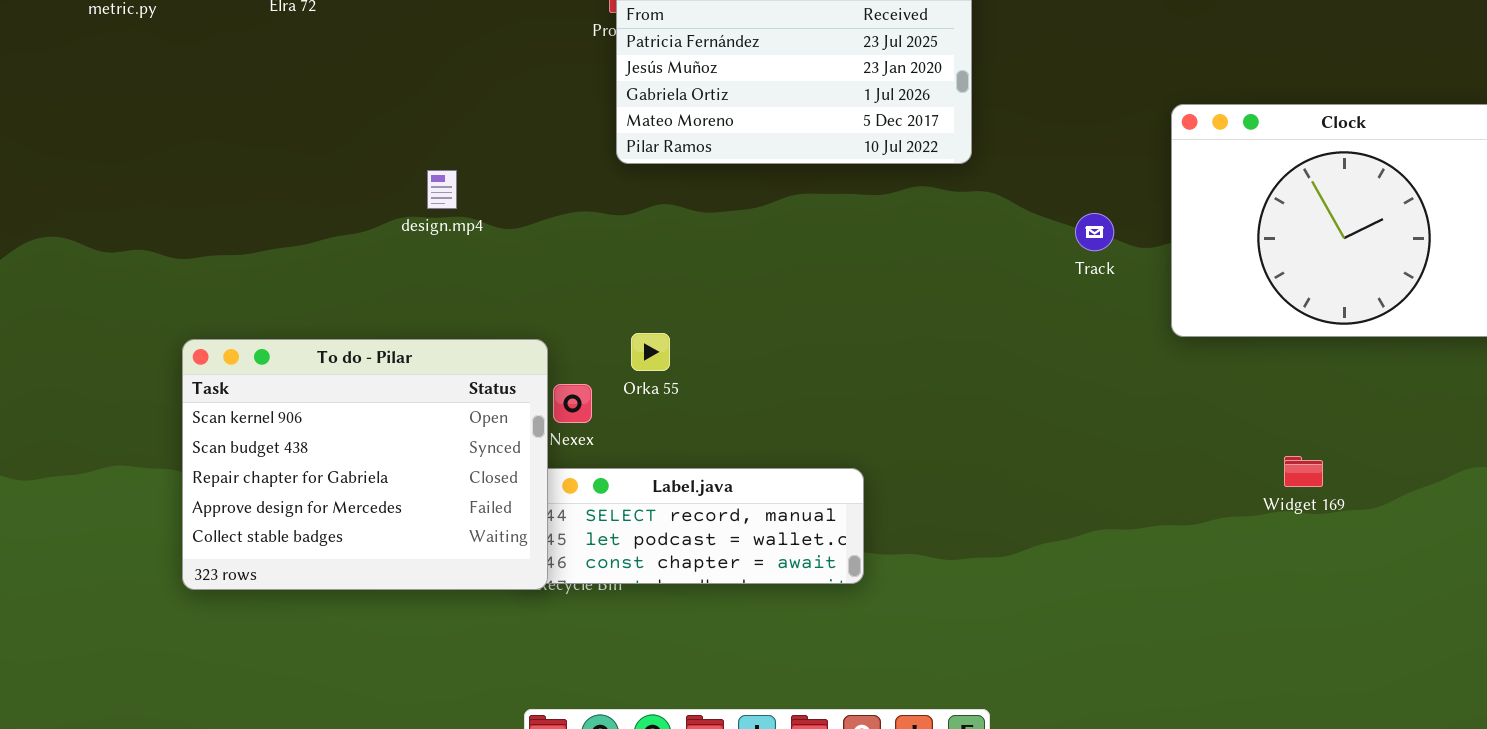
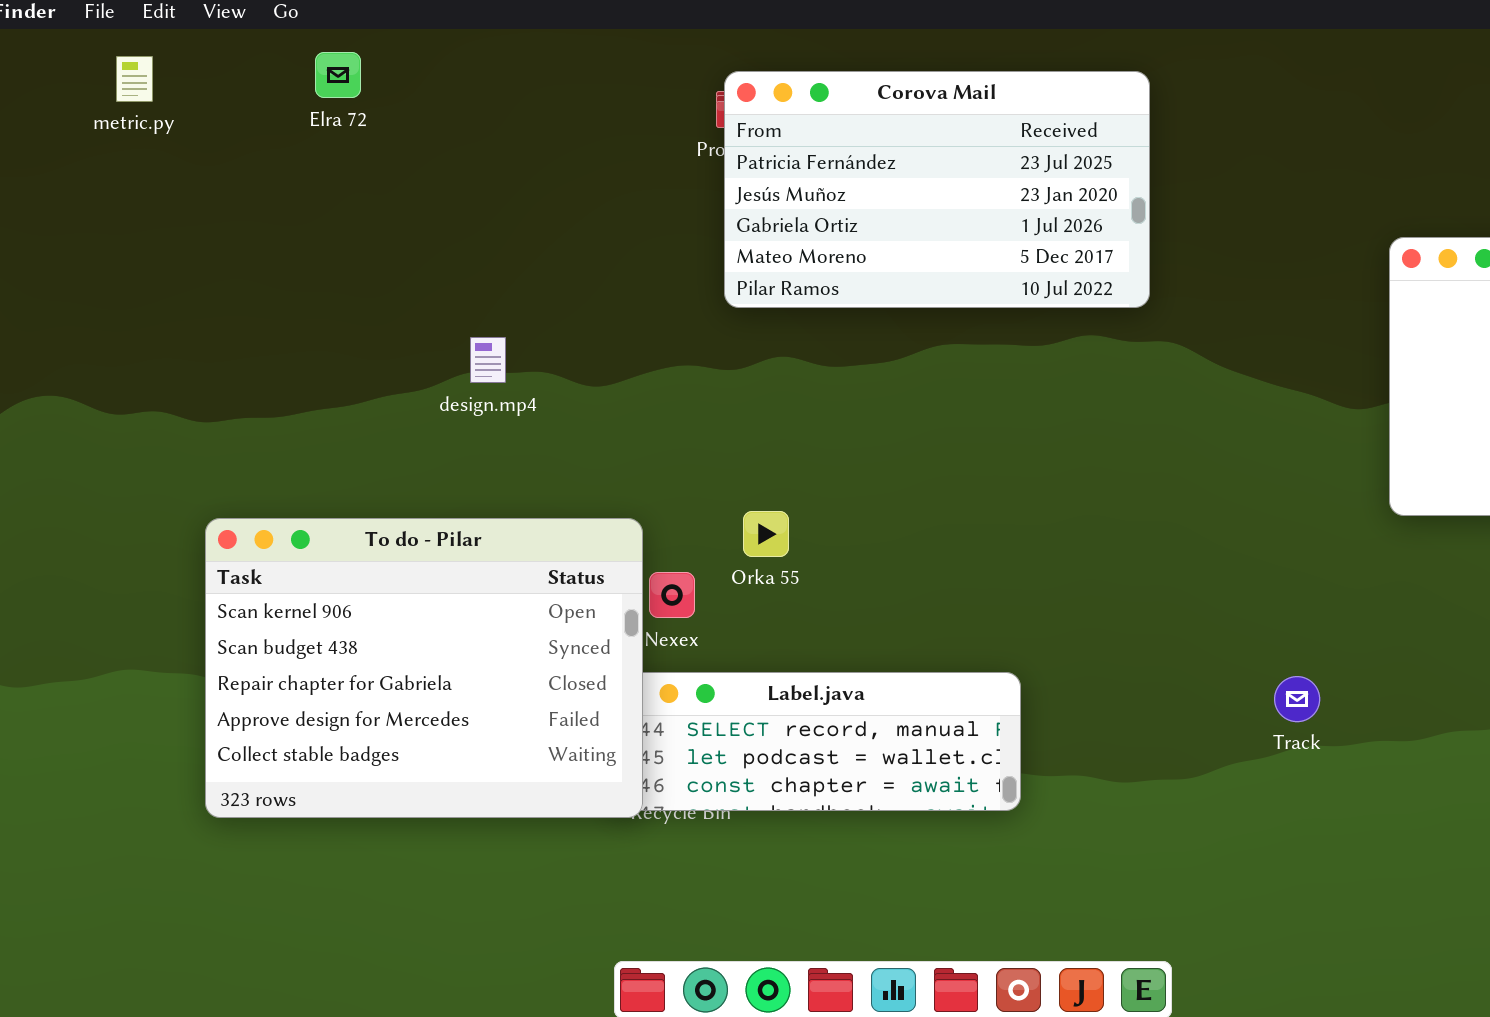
design.mp4: [427,170,457,209] -> [470,337,506,383], moved
Track: [1075,213,1114,251] -> [1274,676,1320,722], moved

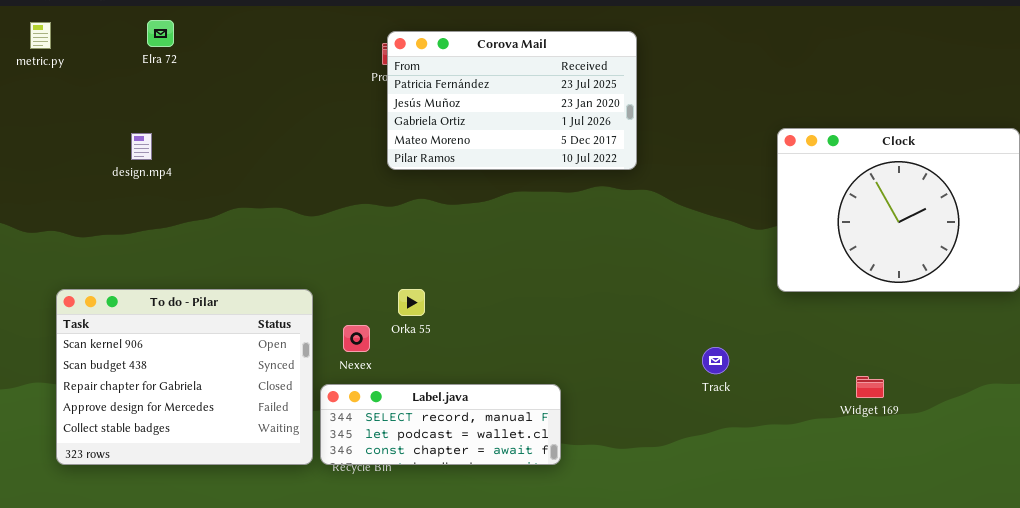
design.mp4: [470,337,506,383] -> [131,133,152,160], moved
To do - Pilar: [205,518,643,818] -> [56,289,313,465], moved
Track: [1274,676,1320,722] -> [702,347,729,374], moved

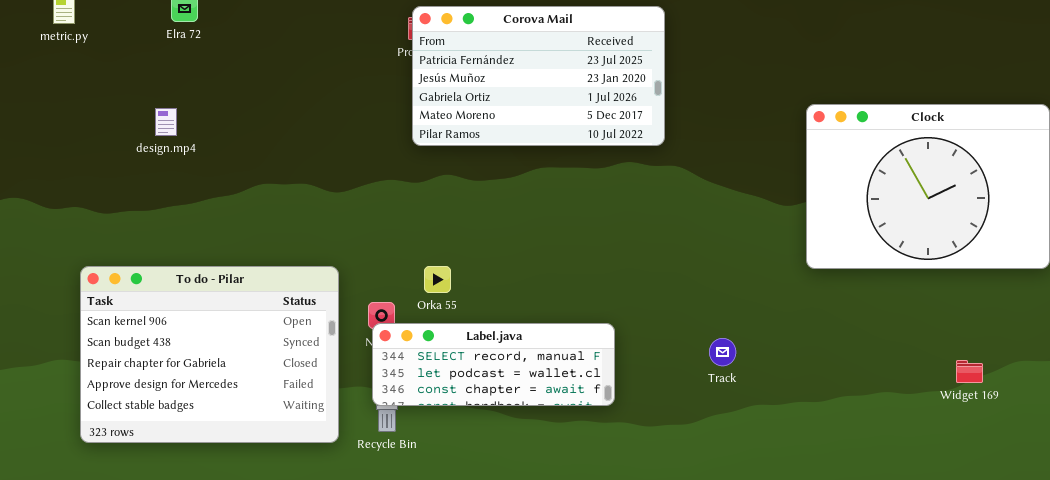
Track: [702,347,729,374] -> [709,338,736,366], moved
Widget 169: [856,376,884,398] -> [956,360,983,383], moved
Label.java: [320,384,561,465] -> [372,323,615,406], moved

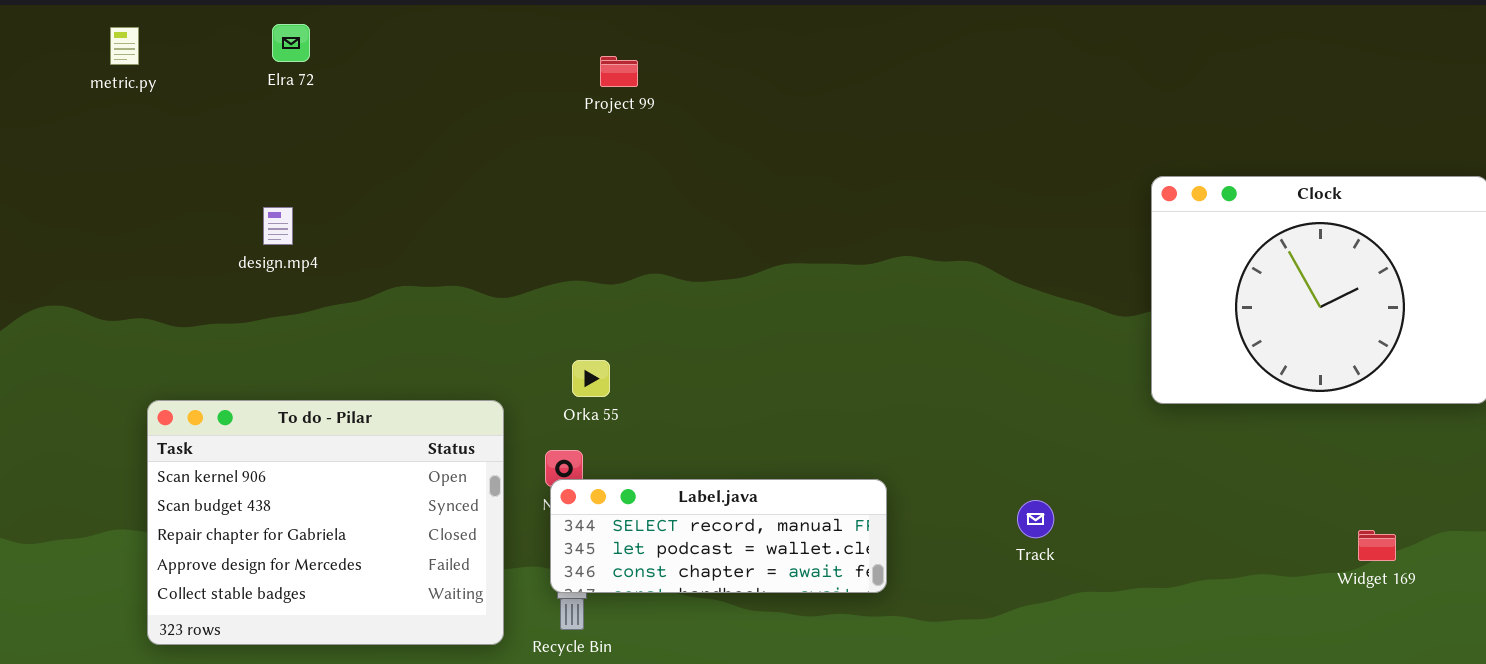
Corova Mail: [412,6,665,146] -> none, closed
design.mp4: [155,108,177,136] -> [263,207,293,245], moved
Orka 55: [424,266,451,293] -> [572,360,610,397], moved

